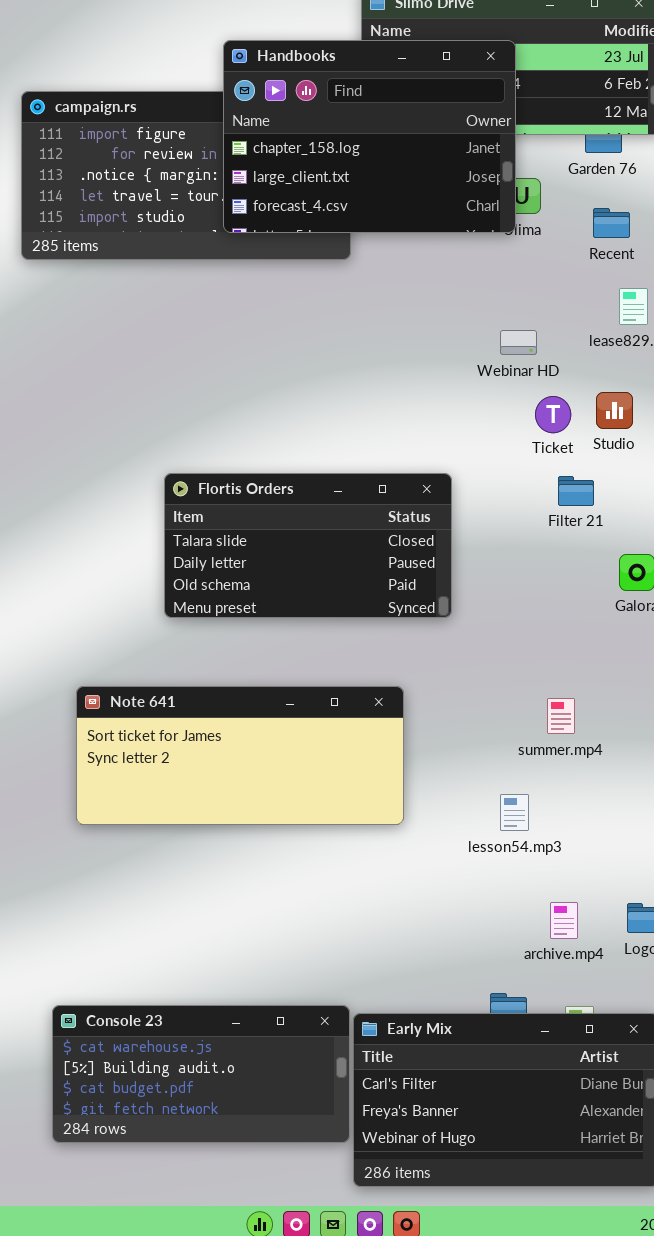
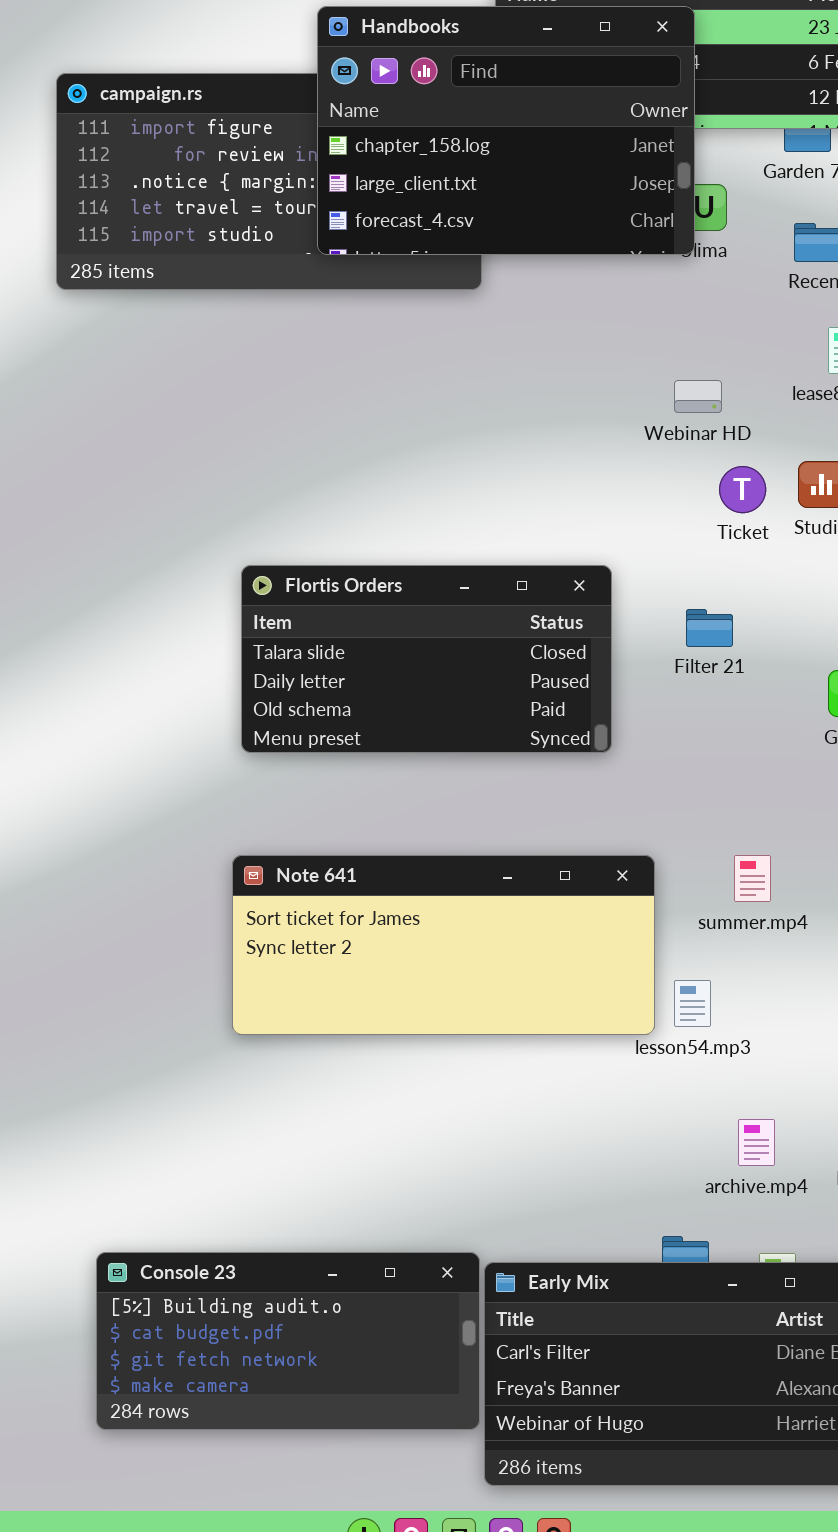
Filter 21: [558,476,594,506] -> [686,609,733,647], moved
Note 641: [76,686,404,825] -> [232,855,655,1035], moved
Console 23: [52,1005,350,1143] -> [96,1252,480,1430], scrolled down 1 row

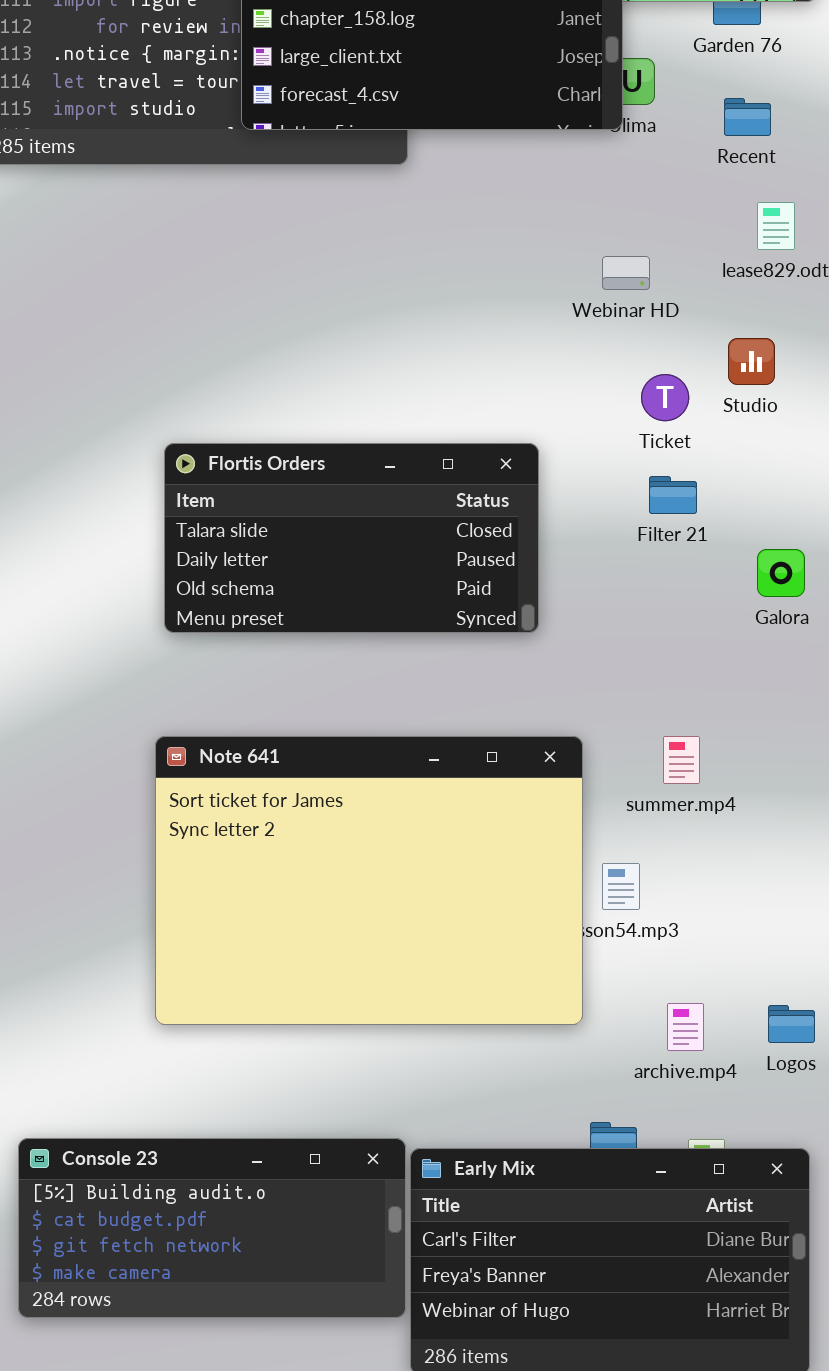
Ticket: [719,466,766,513] -> [641,374,689,421], moved
Filter 21: [686,609,733,647] -> [649,476,697,514], moved
Note 641: [232,855,655,1035] -> [155,736,583,1025], resized

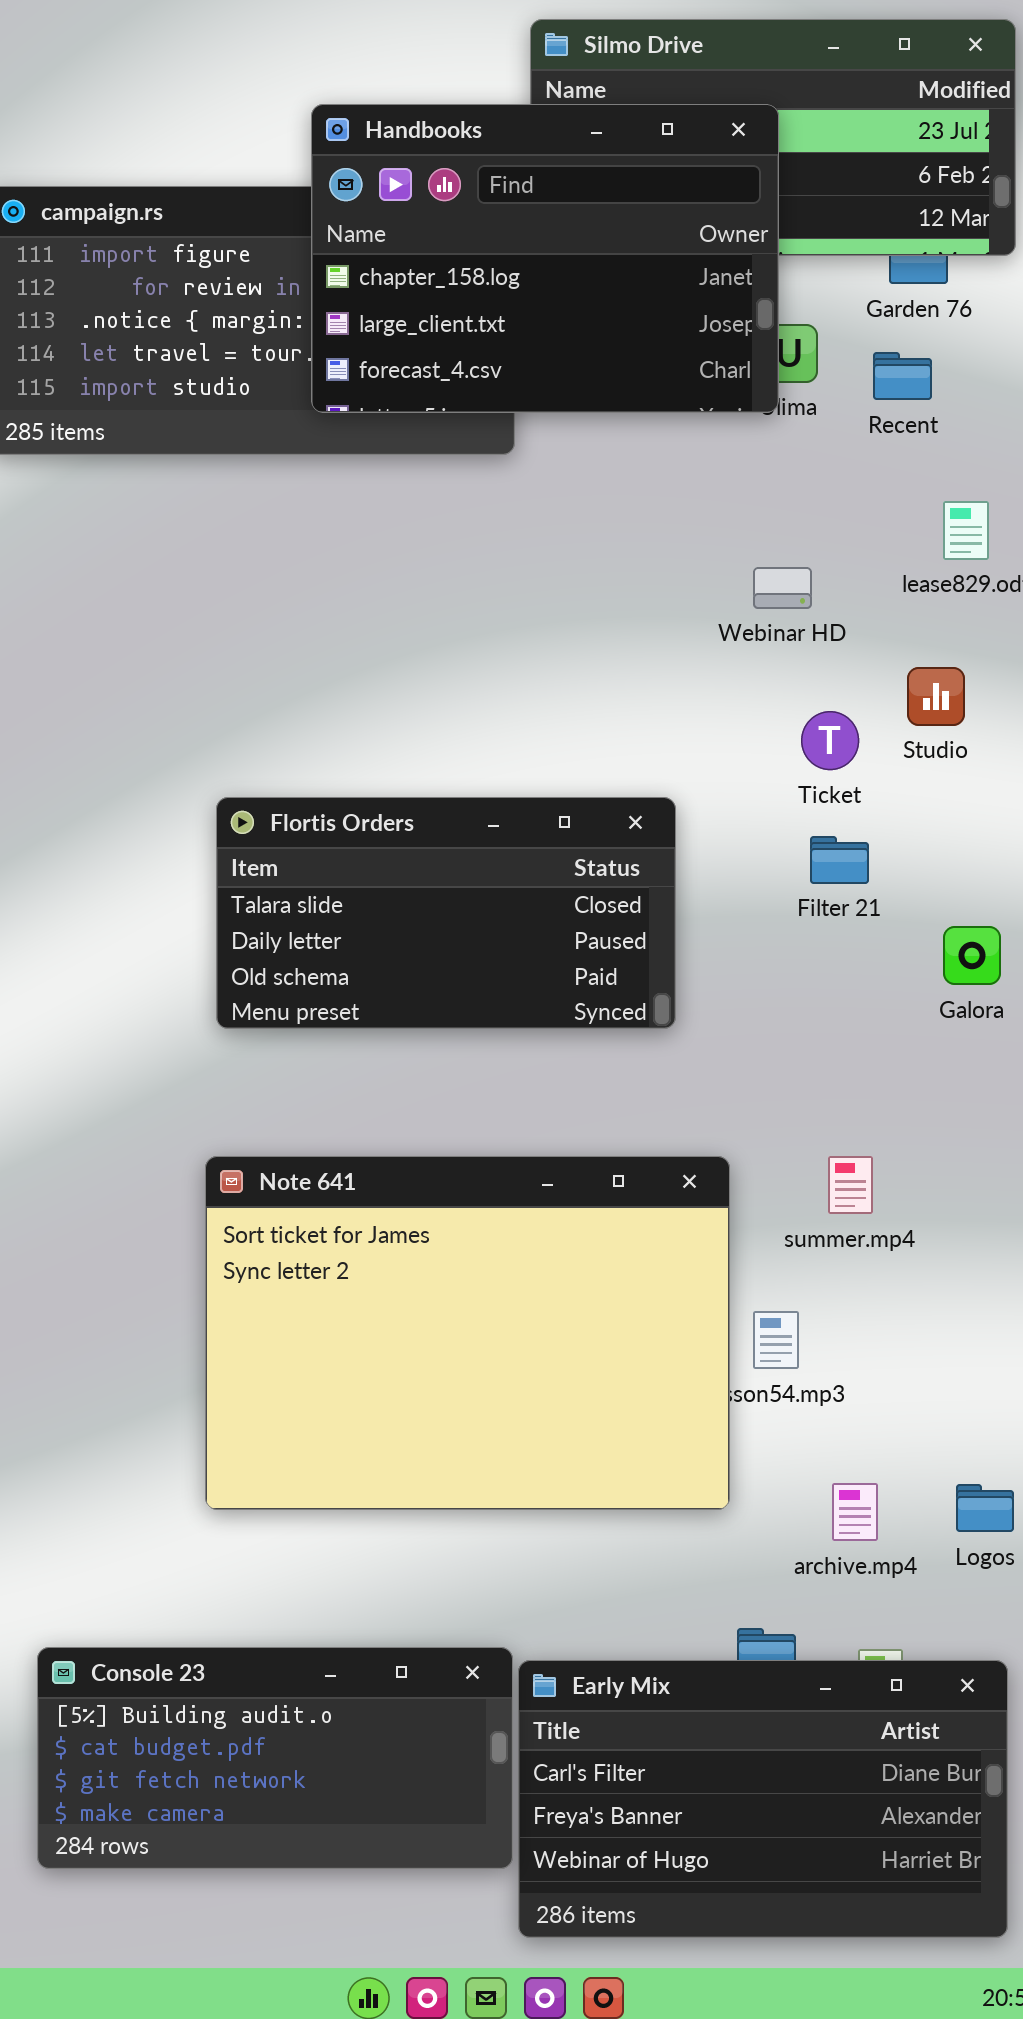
Recent: [724,98,771,136] -> [873,352,932,400], moved

